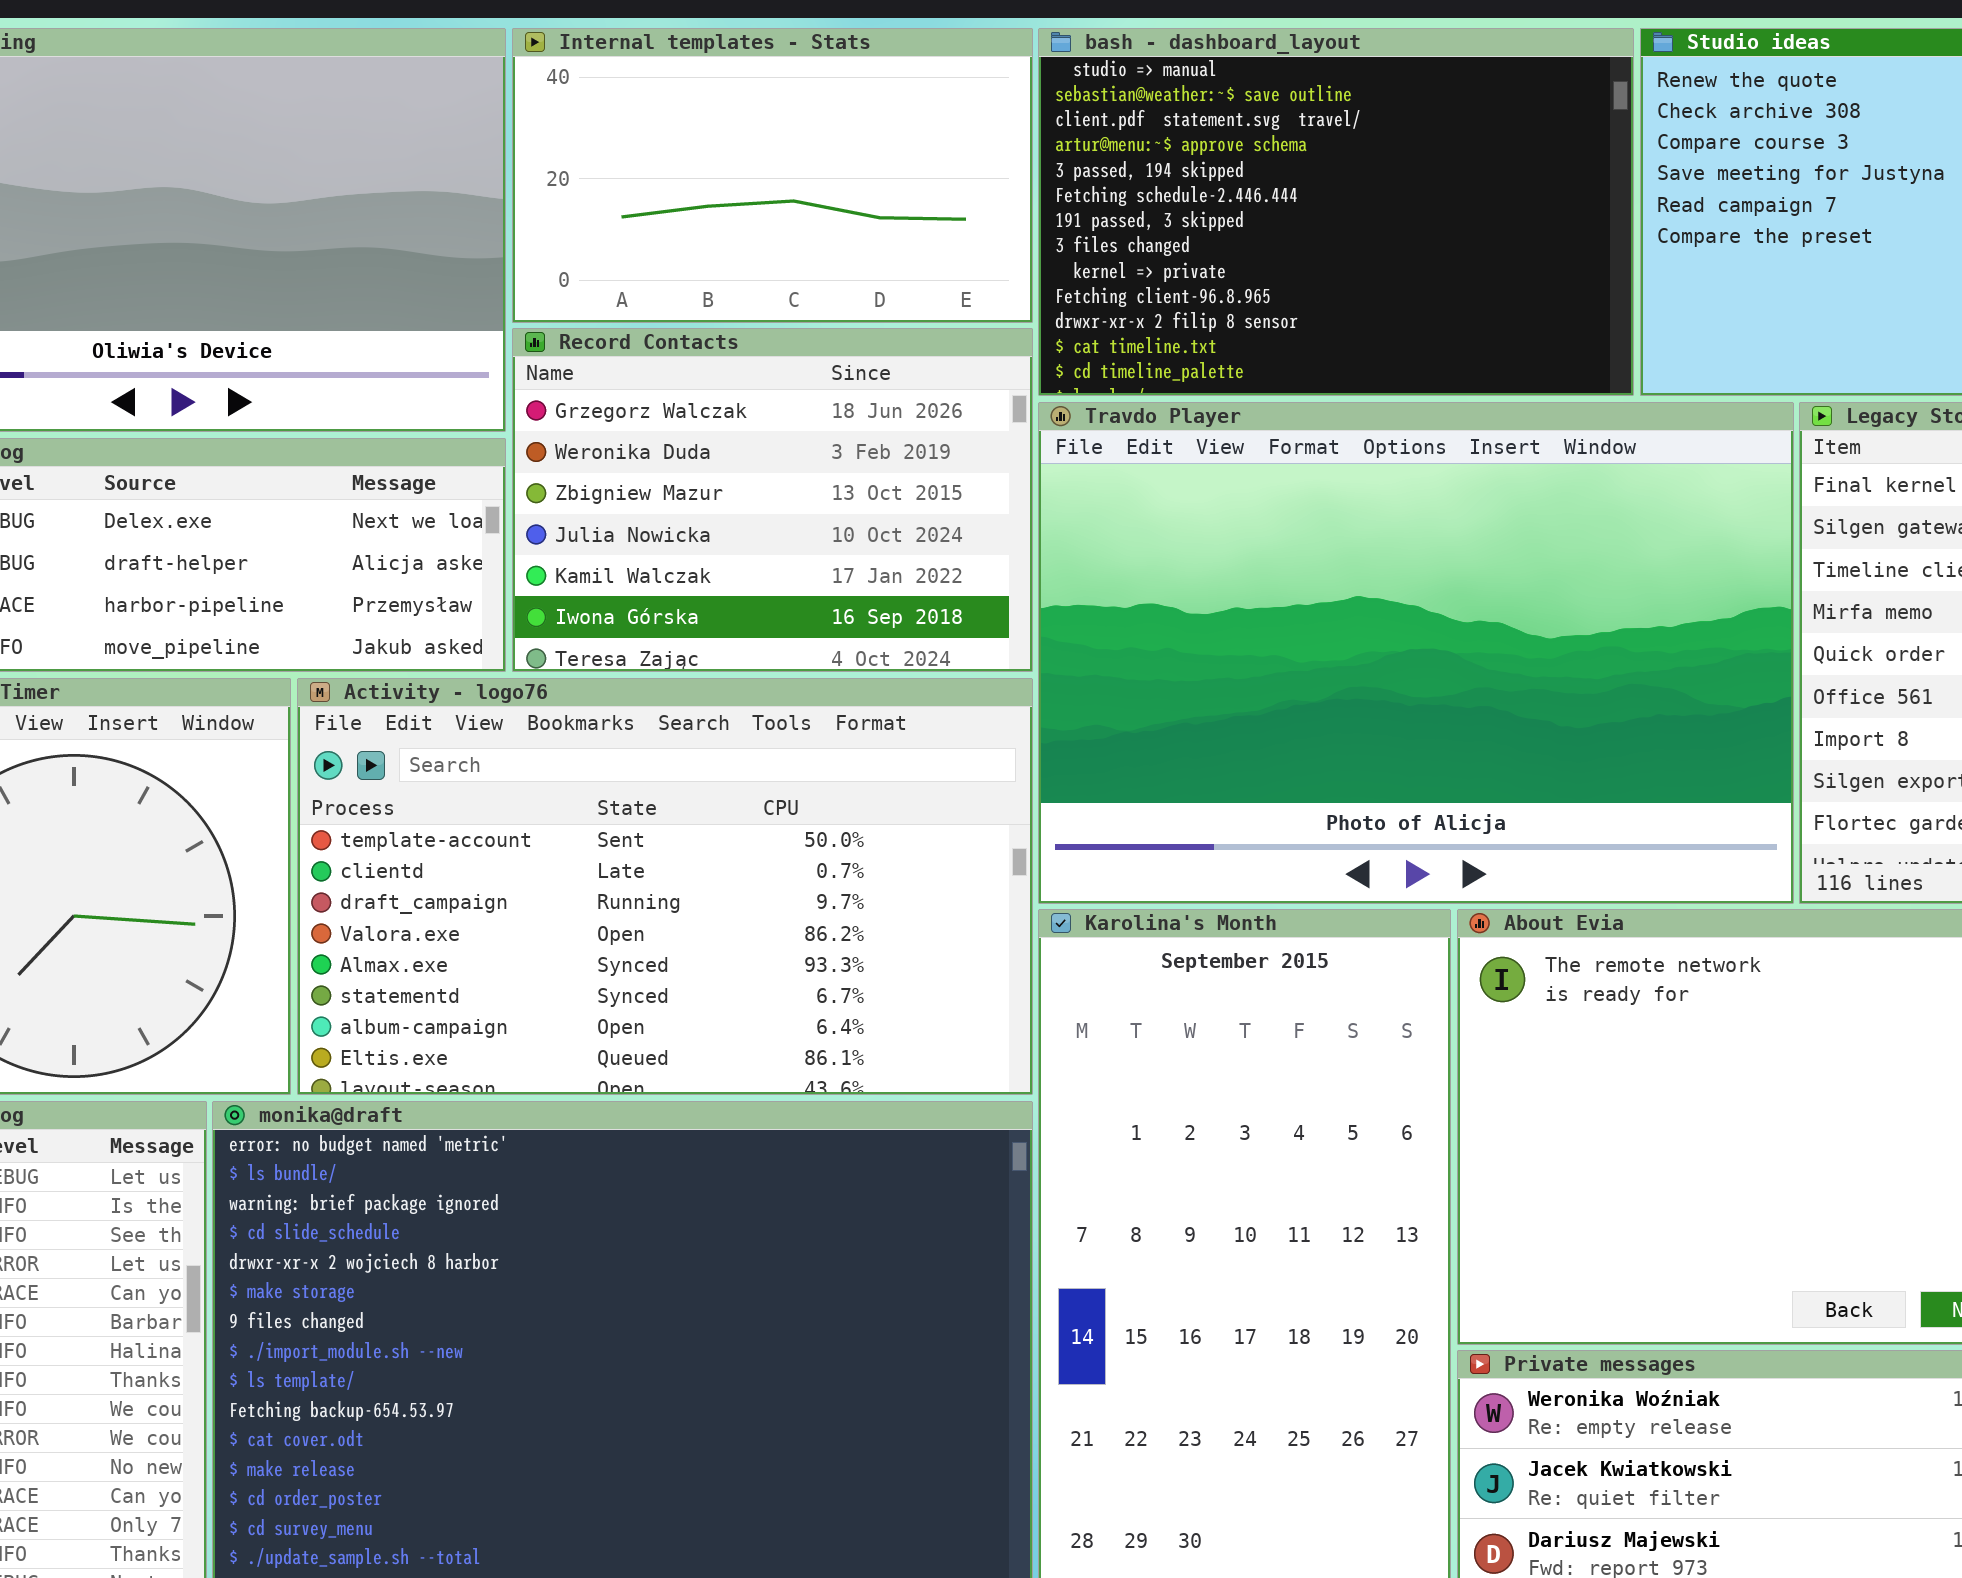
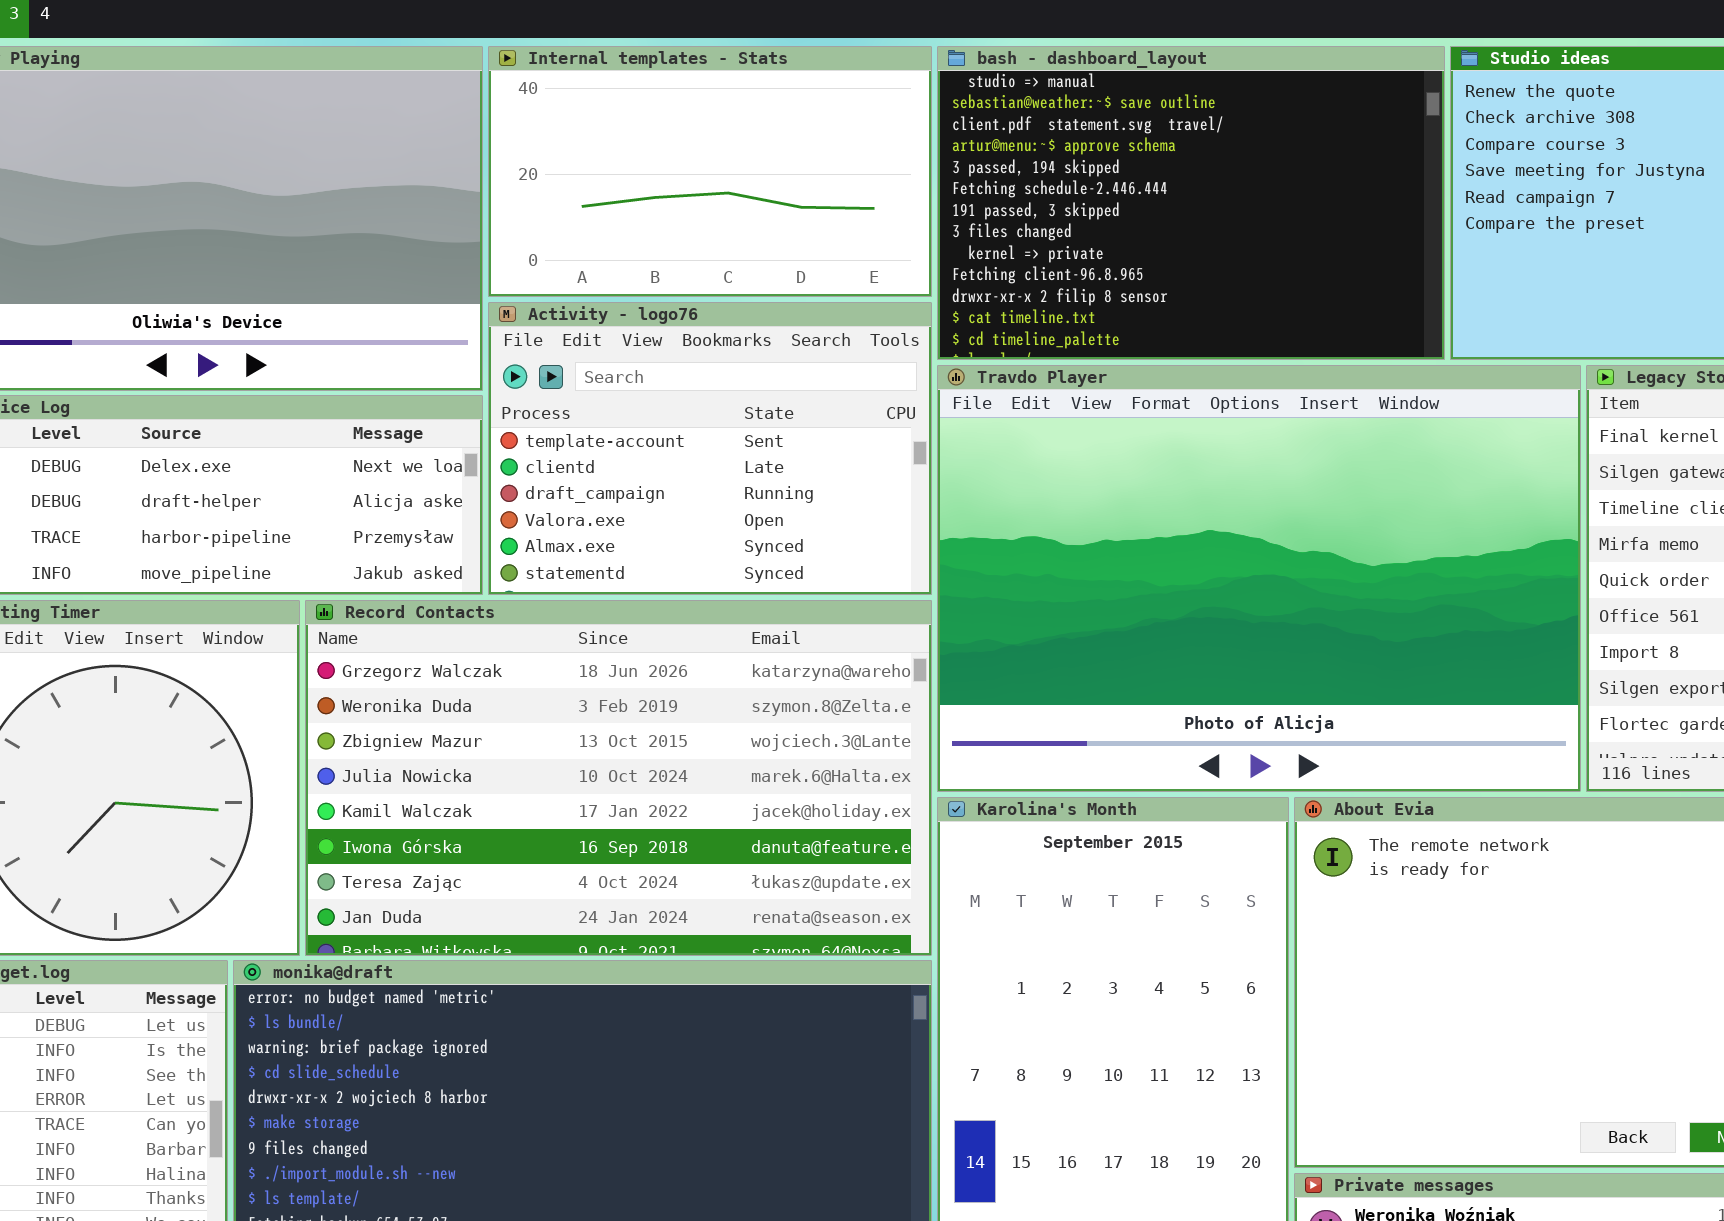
Record Contacts: [512,328,1033,672] -> [305,600,932,956], moved, resized
Activity - logo76: [297,678,1033,1095] -> [488,302,932,595], moved, resized

